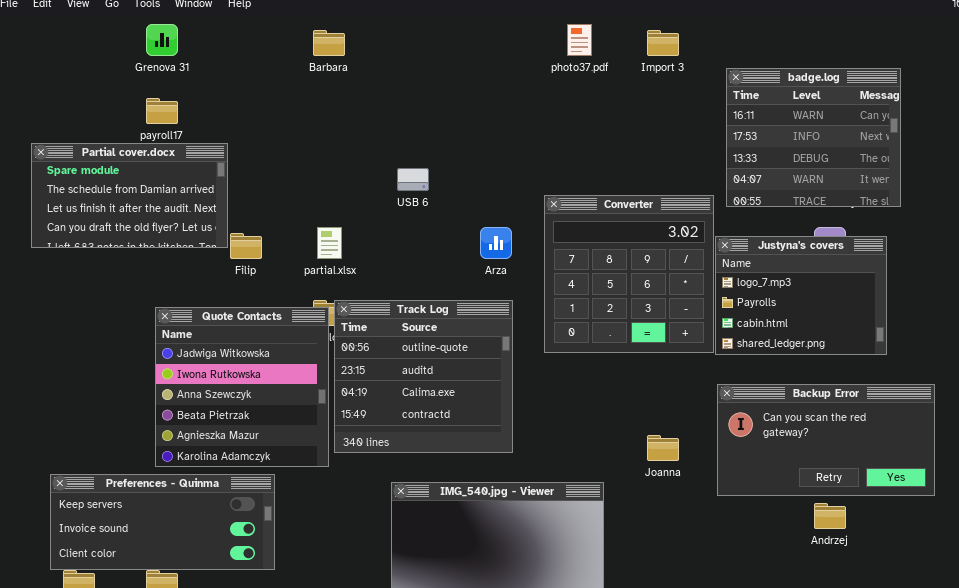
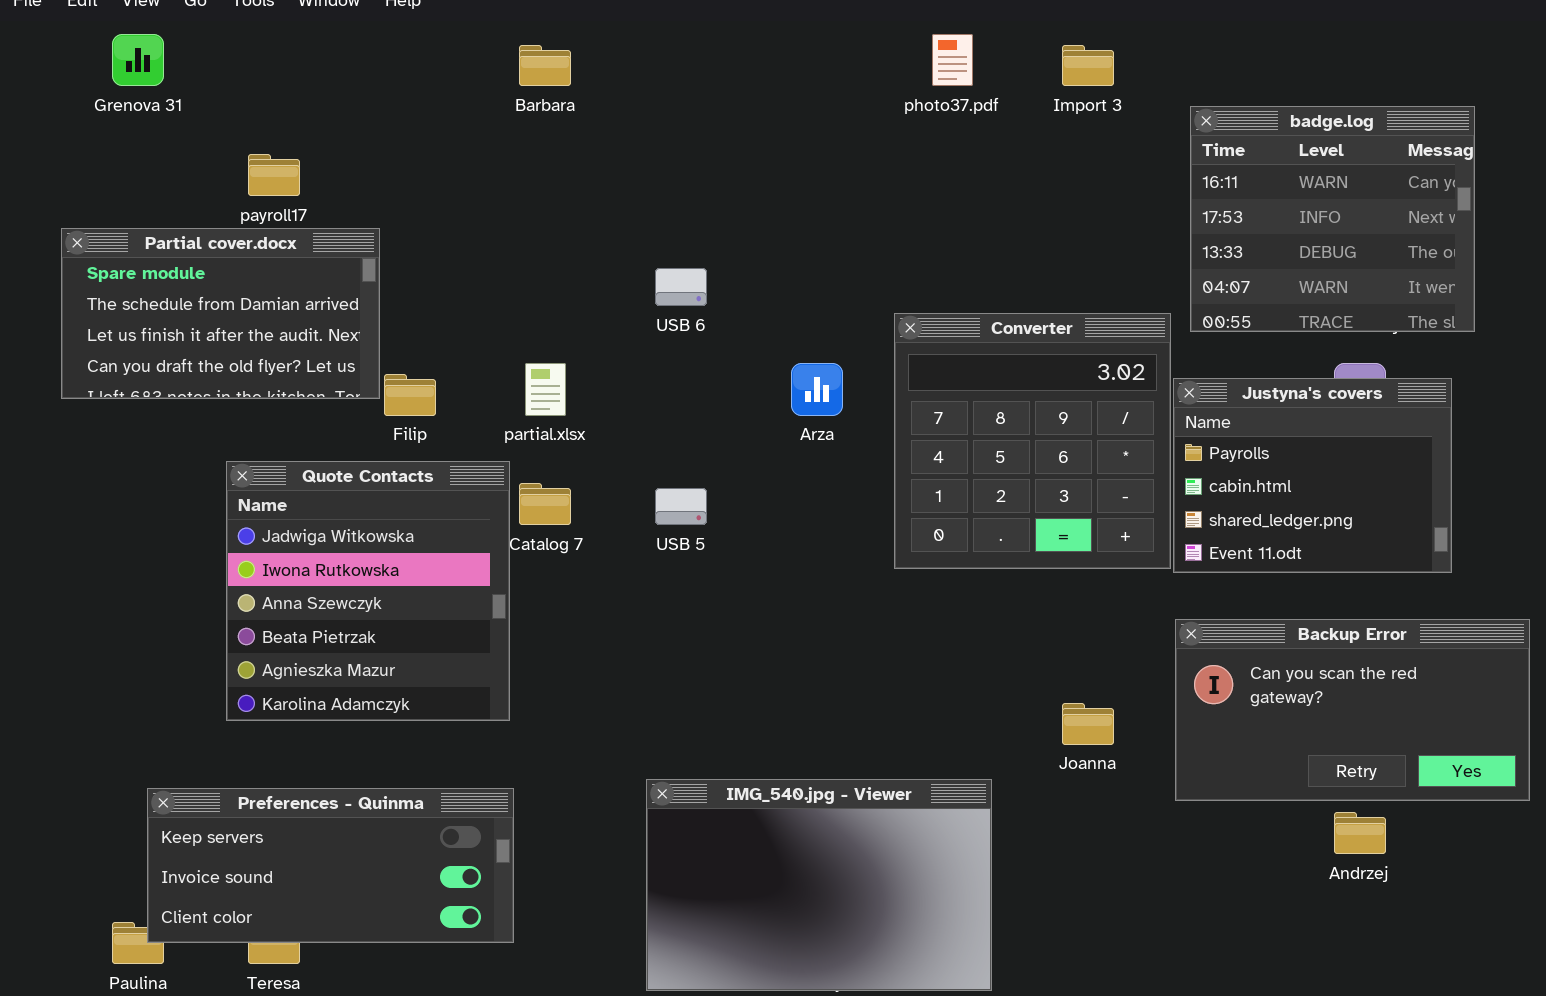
Grenova 31: [146,24,178,56] -> [112,34,164,86], moved
Justyna's covers: [715,236,887,355] -> [1173,378,1452,573], scrolled down 1 row
Track Log: [334,300,513,453] -> none, closed
Quote Contacts: [155,307,329,467] -> [226,461,510,721], moved
Preferences - Quinma: [50,474,275,570] -> [147,788,514,943], moved

